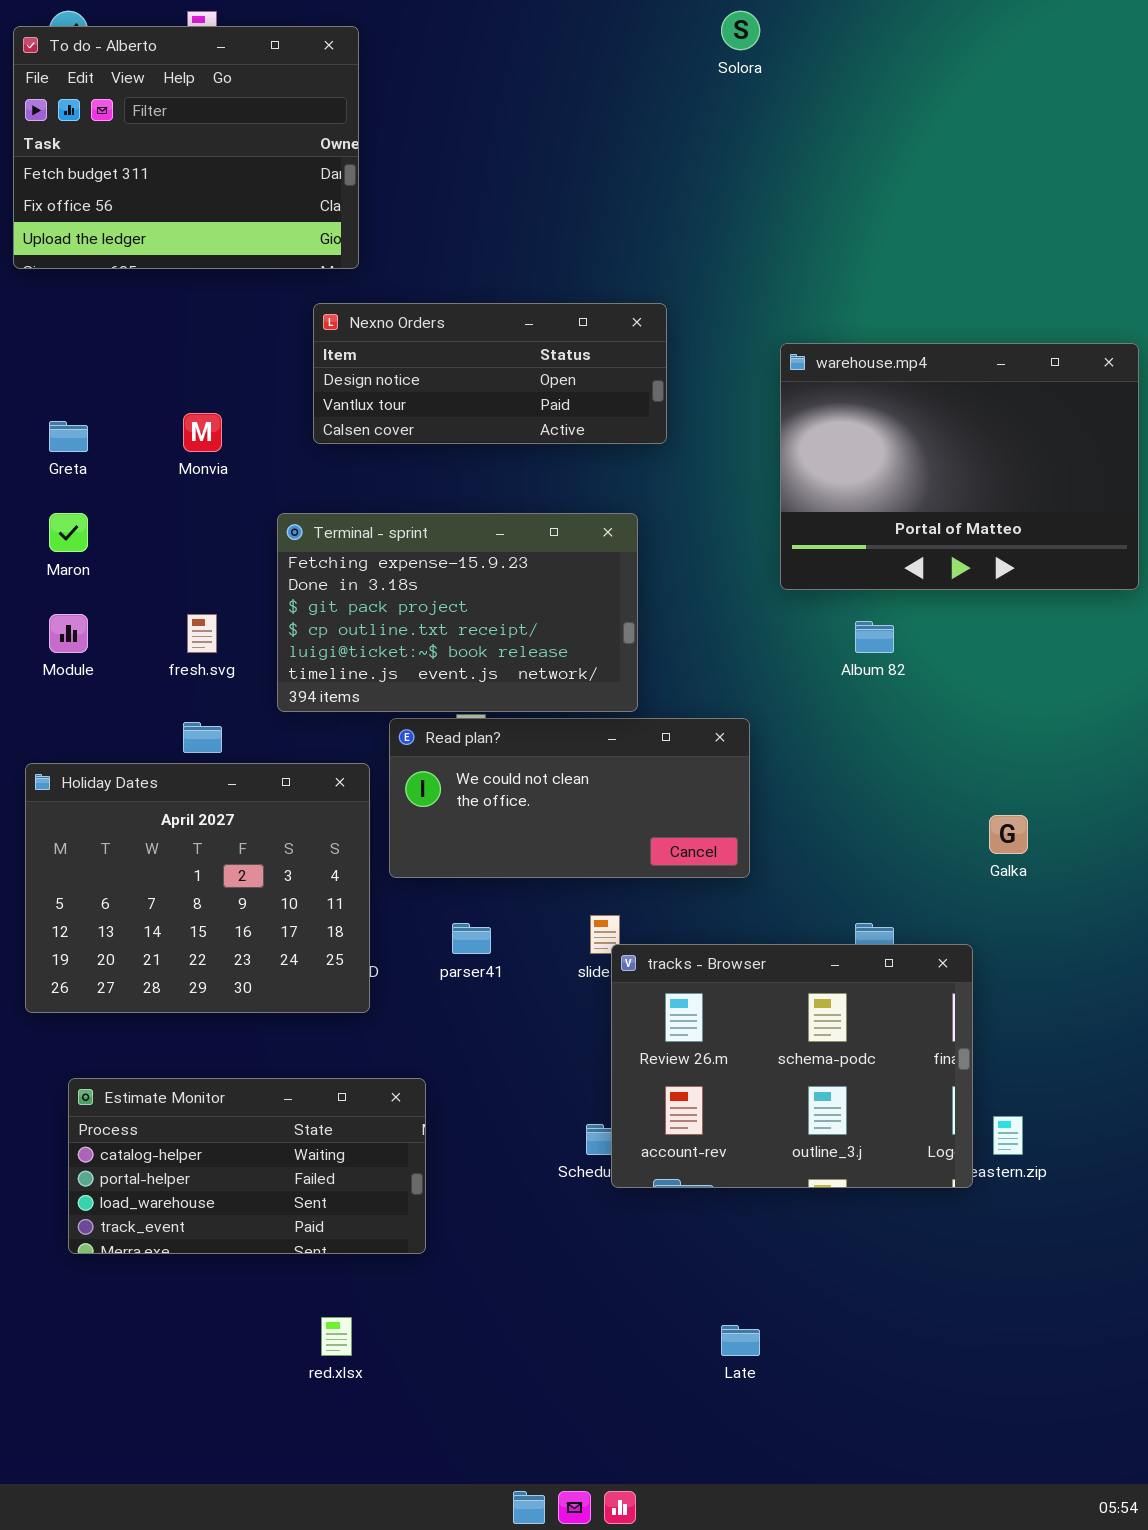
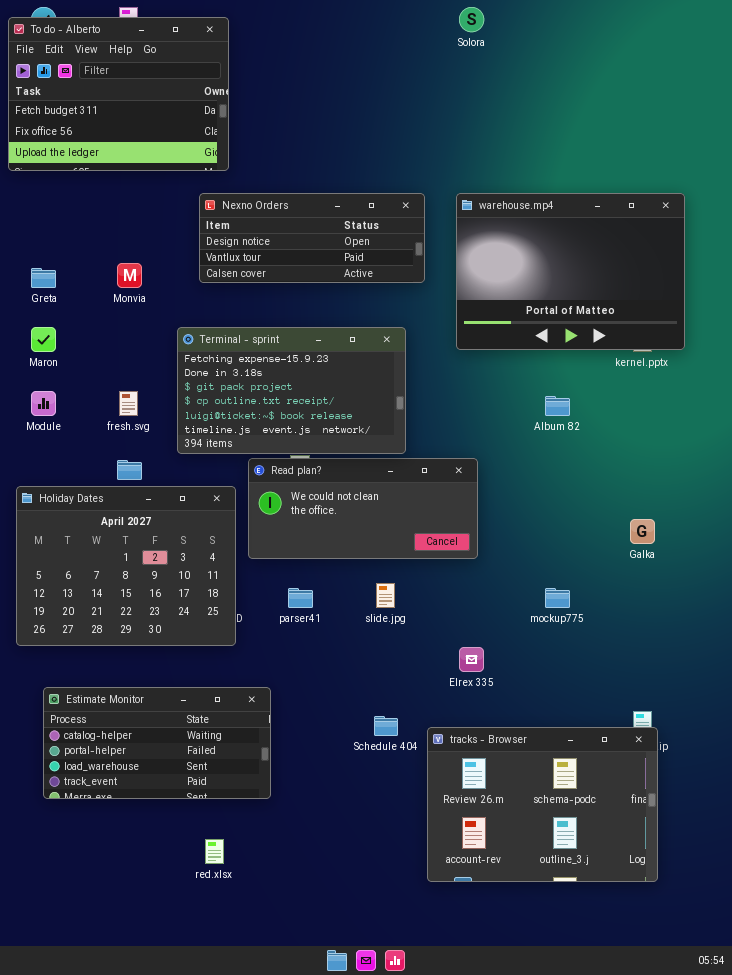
warehouse.mp4: [780,343,1139,590] -> [456,193,685,350], moved
tracks - Browser: [611,944,973,1188] -> [427,727,658,882], moved

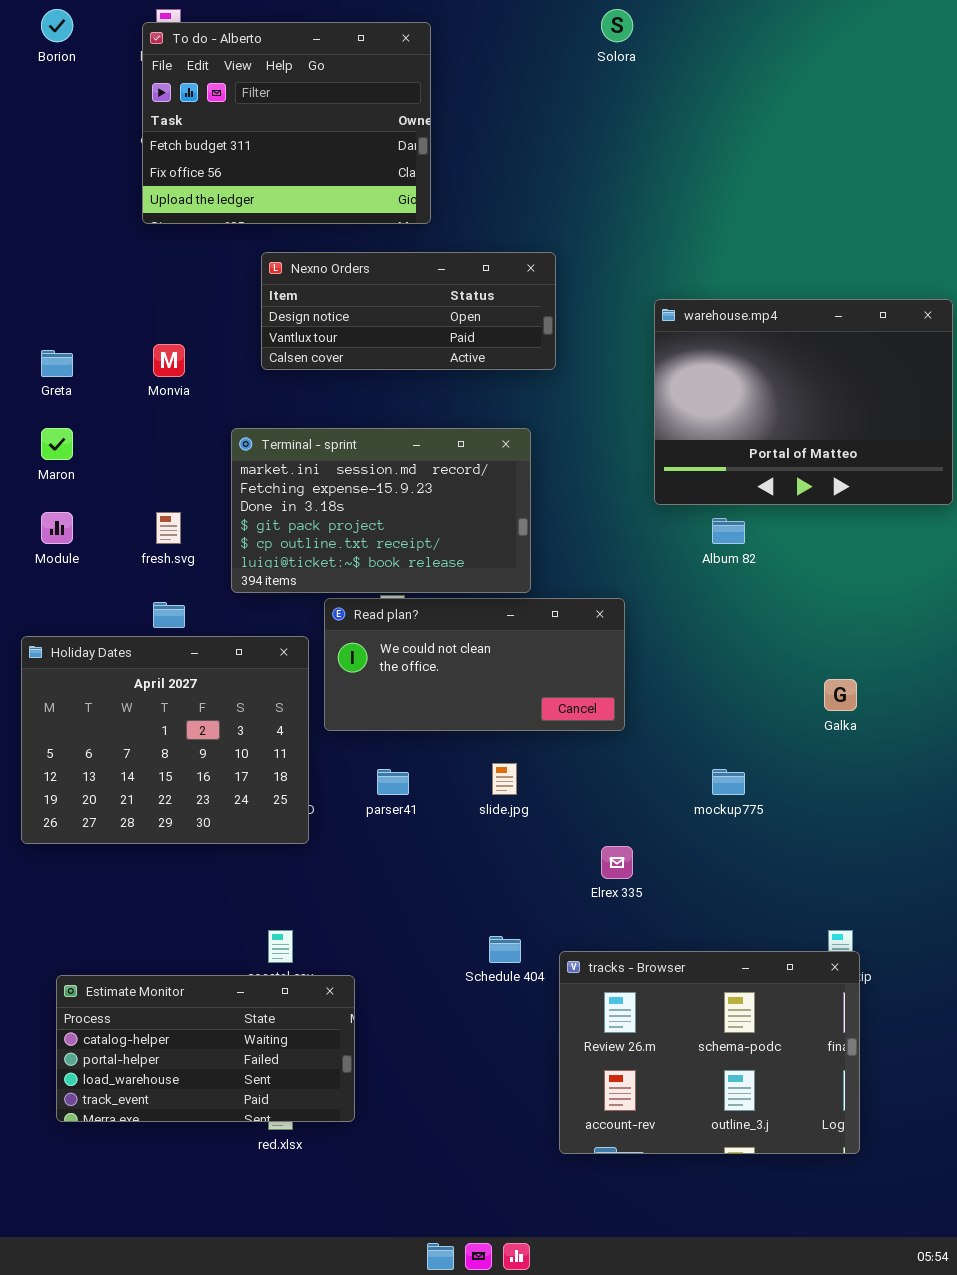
To do - Alberto: [8,17,229,171] -> [142,22,431,224], moved
warehouse.mp4: [456,193,685,350] -> [654,299,953,505], moved
Terminal - sprint: [177,327,406,454] -> [231,428,531,593], scrolled up 1 row
Estimate Monitor: [43,687,271,799] -> [56,975,355,1122], moved

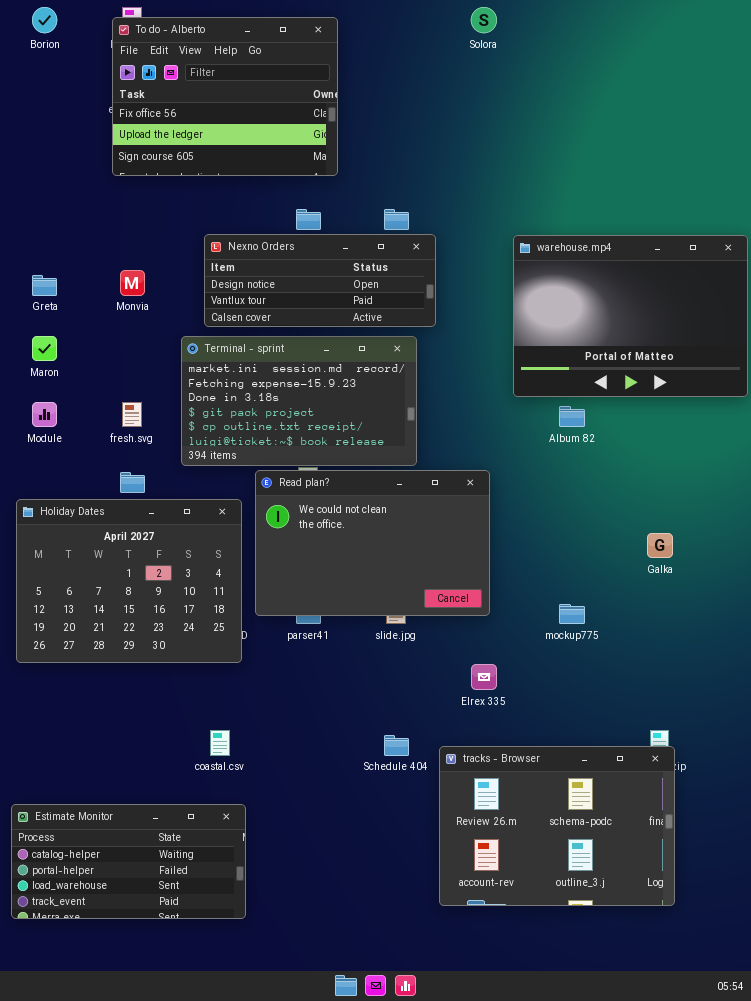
To do - Alberto: [142,22,431,224] -> [112,17,338,176], scrolled down 1 row
Nexno Orders: [261,252,556,370] -> [204,234,436,327], moved
Read plan?: [324,598,625,731] -> [255,470,490,616], resized
Estimate Monitor: [56,975,355,1122] -> [11,804,246,919], moved

